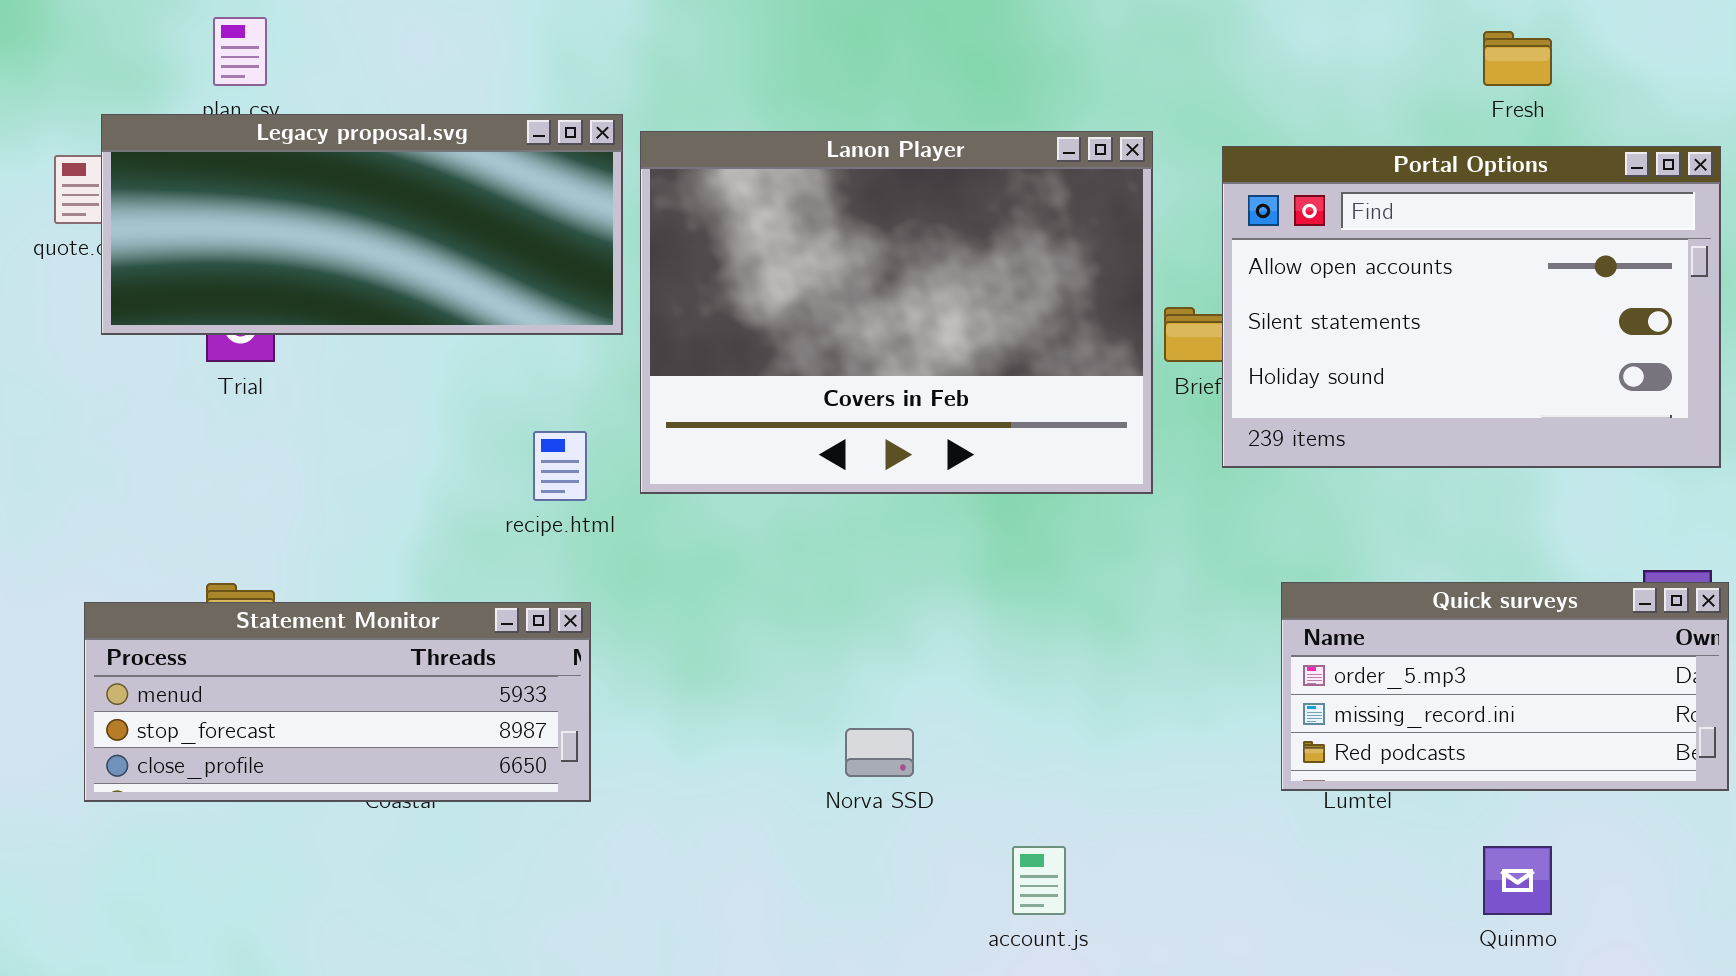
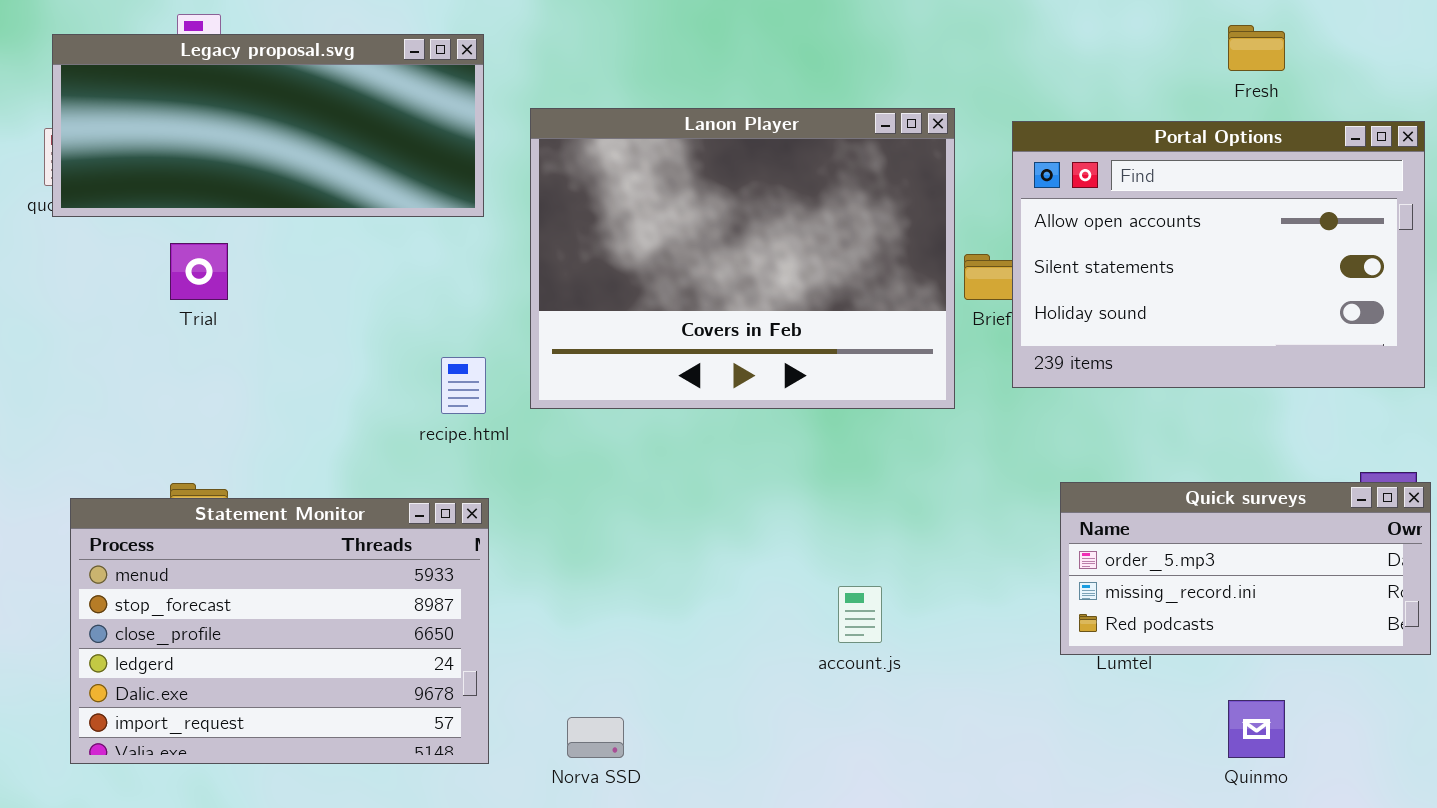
Legacy proposal.svg: [101,114,623,335] -> [52,34,484,217], moved
Statement Monitor: [84,602,591,802] -> [70,498,489,764], resized
Norva SSD: [845,728,914,777] -> [567,717,624,758], moved
account.js: [1012,846,1066,915] -> [838,586,882,643], moved

